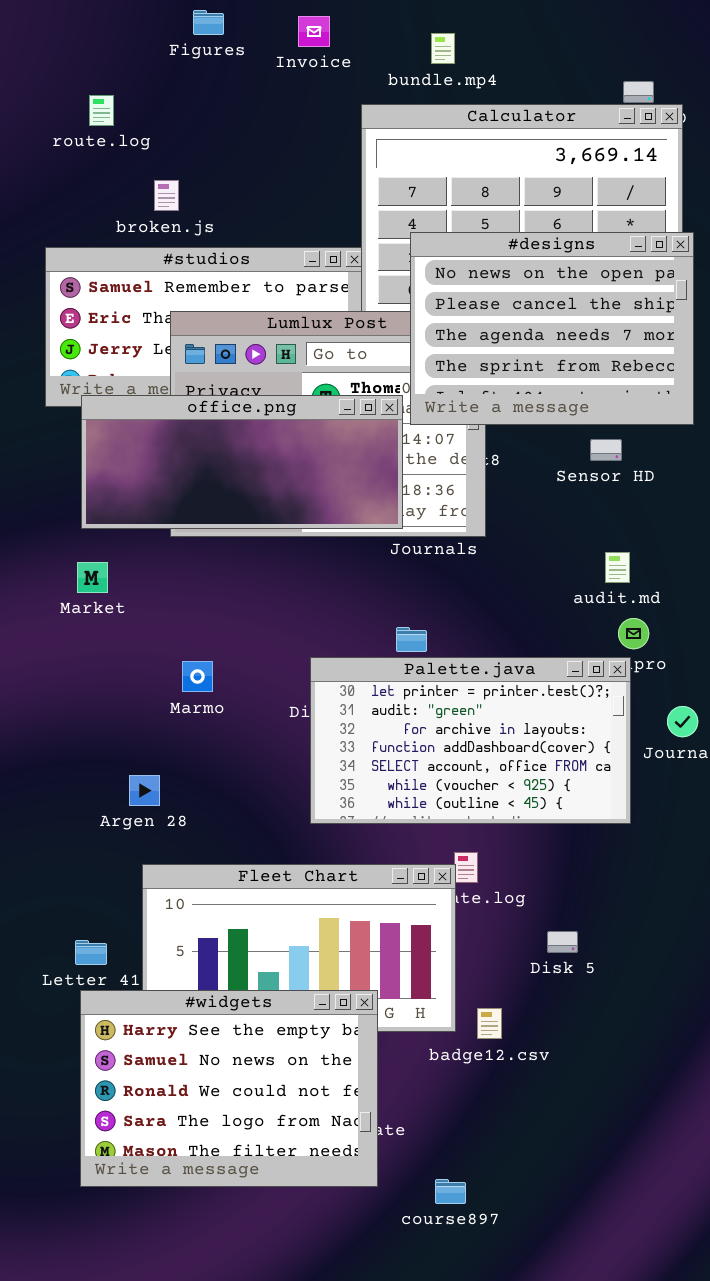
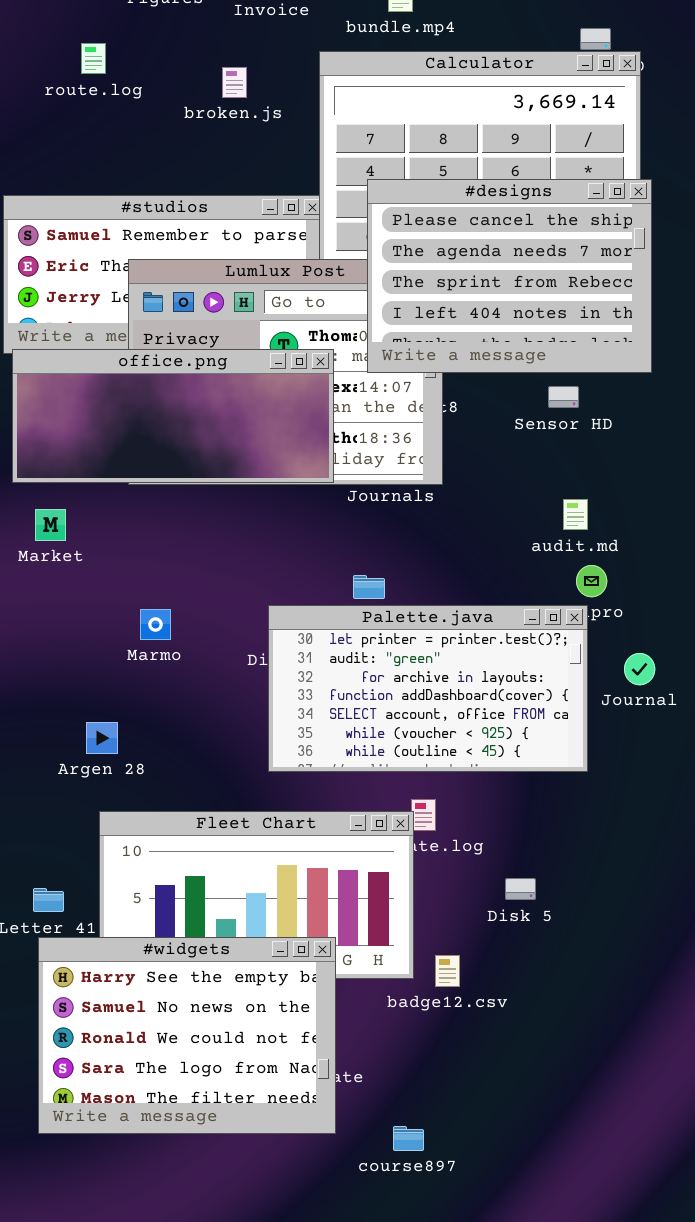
route.log: [89,95,114,126] -> [81,43,106,74], moved
broken.js: [154,180,179,211] -> [222,67,247,98], moved
#designs: [410,232,694,425] -> [367,179,652,373], scrolled down 1 row
office.png: [81,395,403,529] -> [12,349,334,483], moved

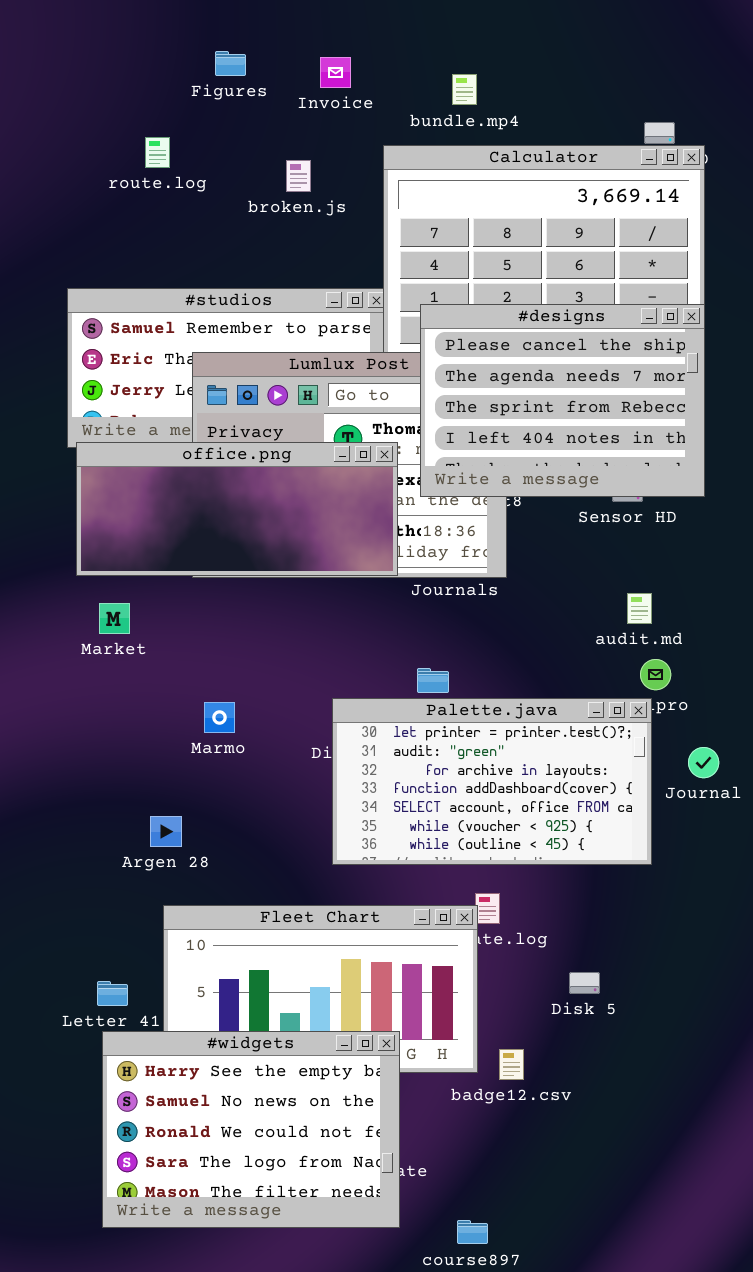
#designs: [367,179,652,373] -> [420,304,705,497], moved

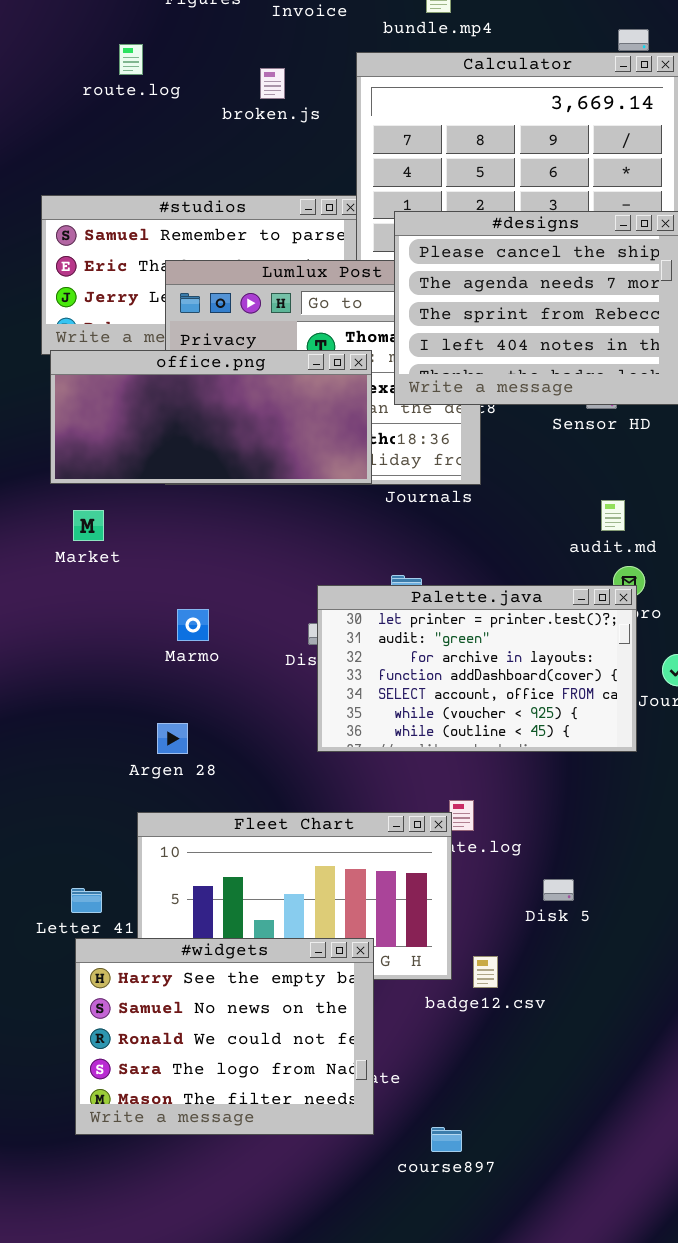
Palette.java: [332,698,652,865] -> [317,585,637,752], moved
Argen 28: [150,816,182,847] -> [157,723,188,754], moved

